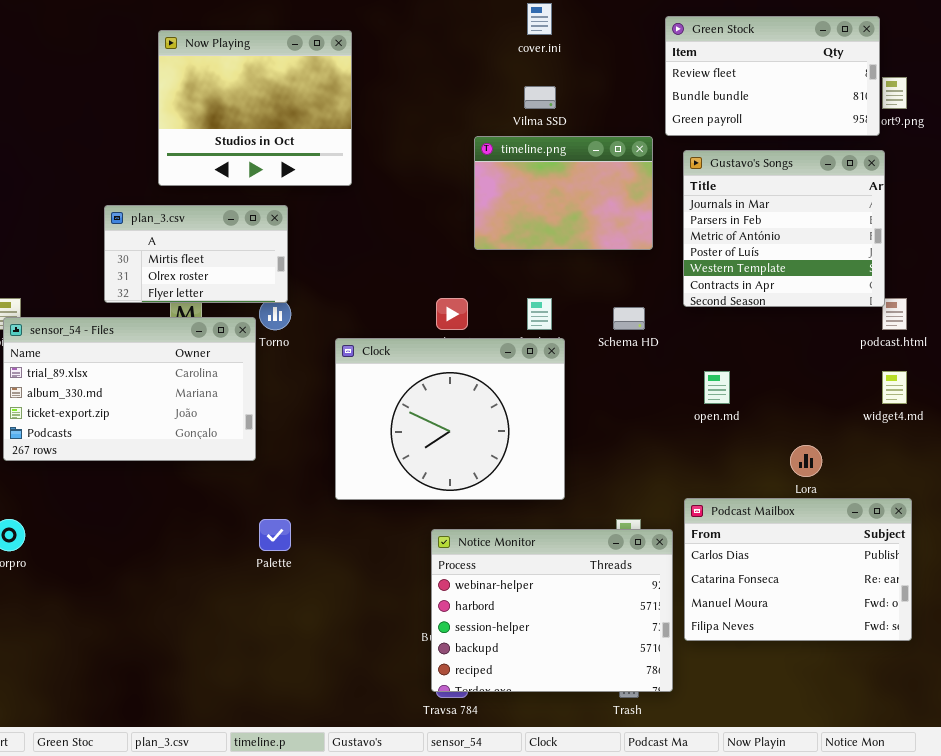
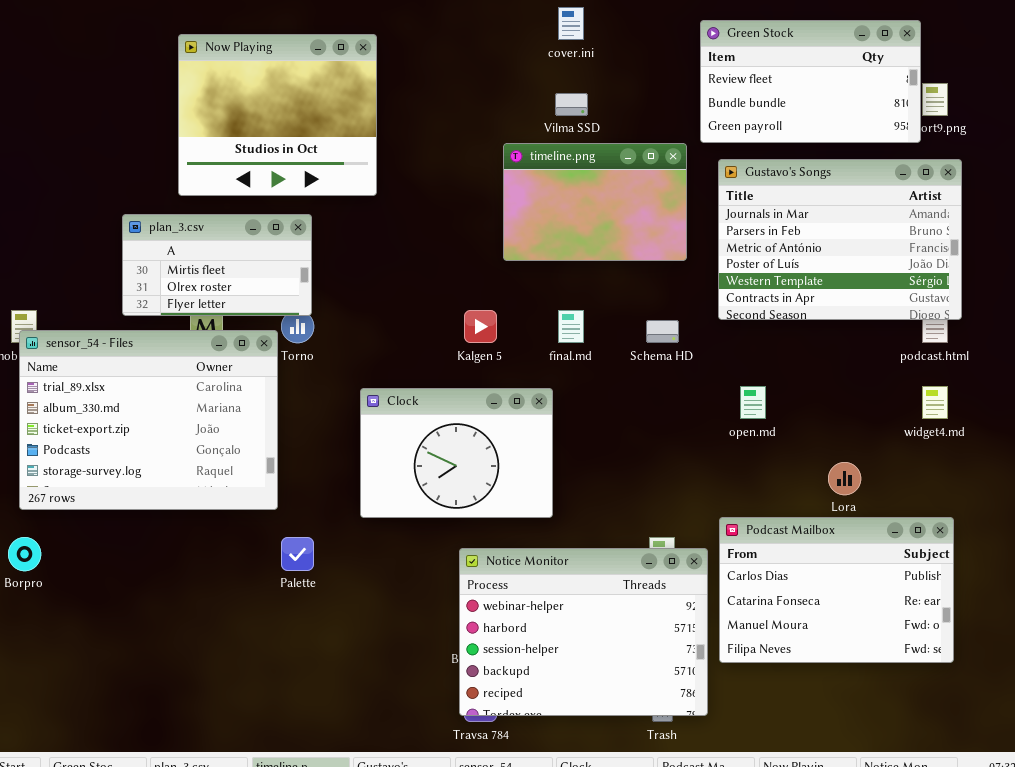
Gustavo's Songs: [683,150,885,307] -> [718,159,962,320], resized
sensor_54 - Files: [3,317,256,461] -> [19,330,278,510], resized
Clock: [335,338,565,500] -> [360,388,553,518], resized

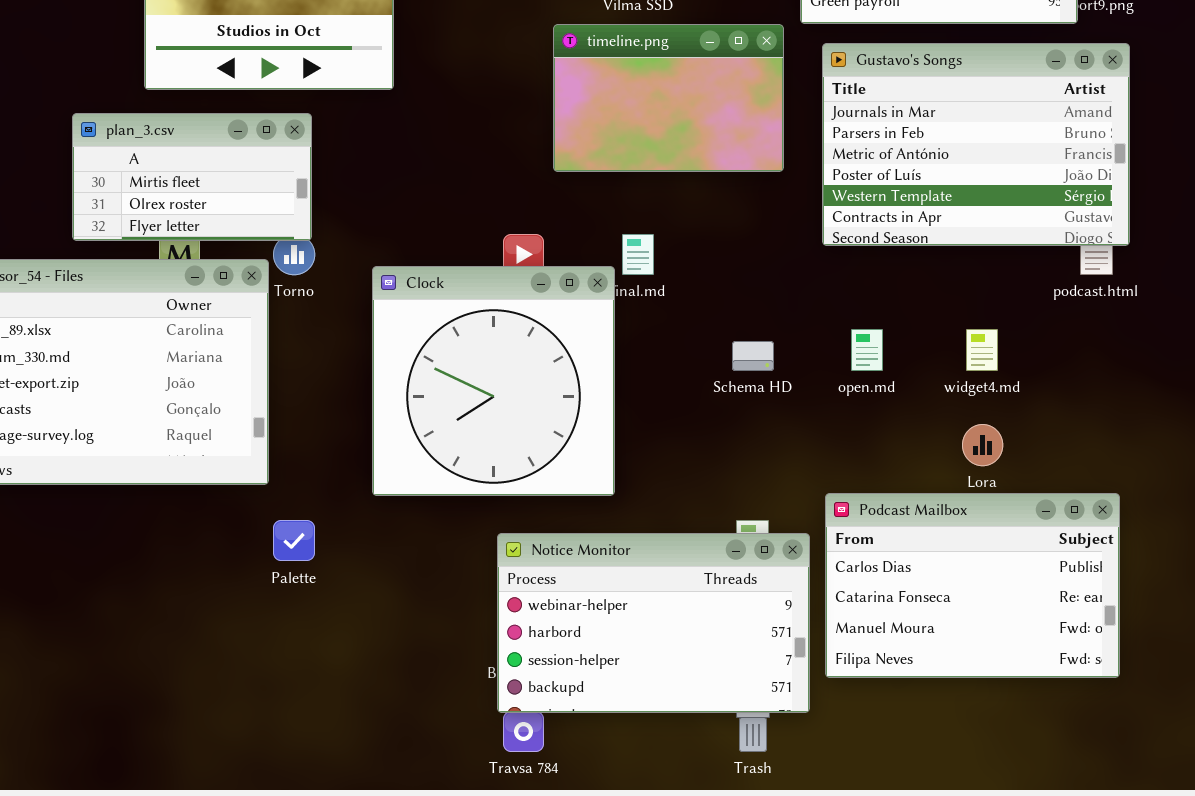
Schema HD: [646,320,679,343] -> [732,341,774,371], moved
widget4.md: [922,386,948,419] -> [966,329,998,371], moved
Clock: [360,388,553,518] -> [372,266,615,496], resized
Notice Monitor: [459,548,708,716] -> [497,533,810,713], resized

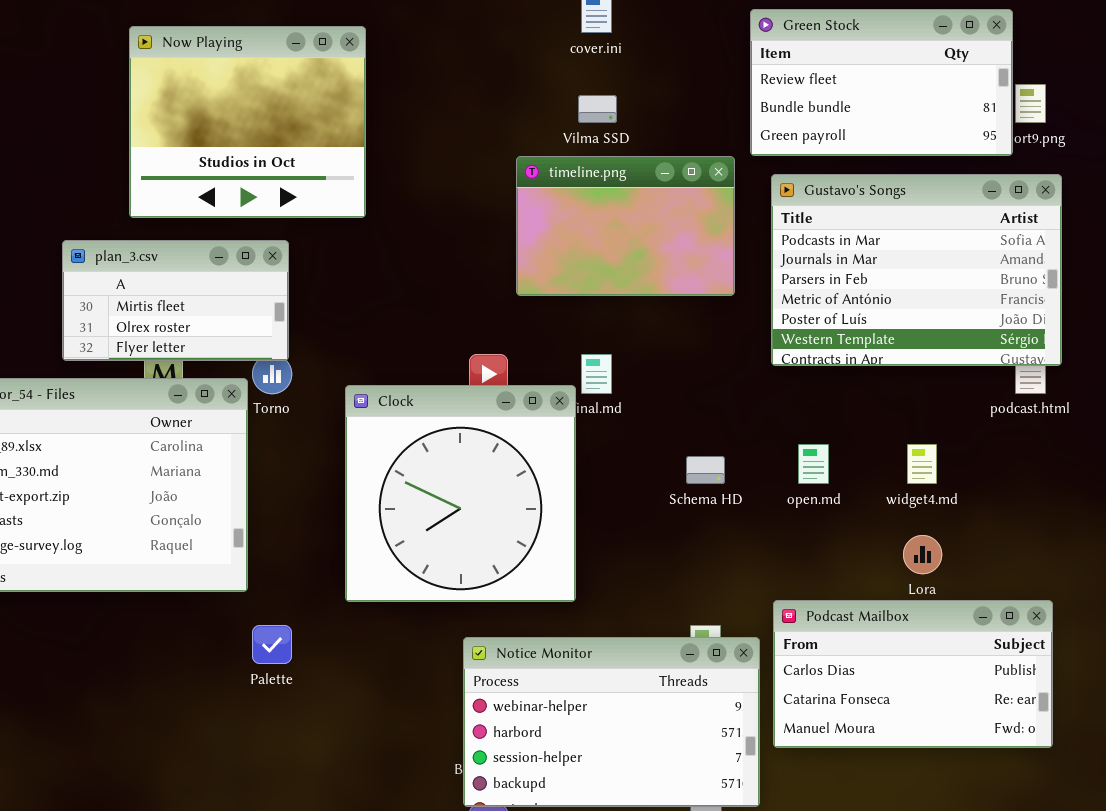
Gustavo's Songs: [822,43,1130,246] -> [771,174,1062,366], scrolled up 1 row
Podcast Mailbox: [825,493,1120,678] -> [773,600,1053,748], resized

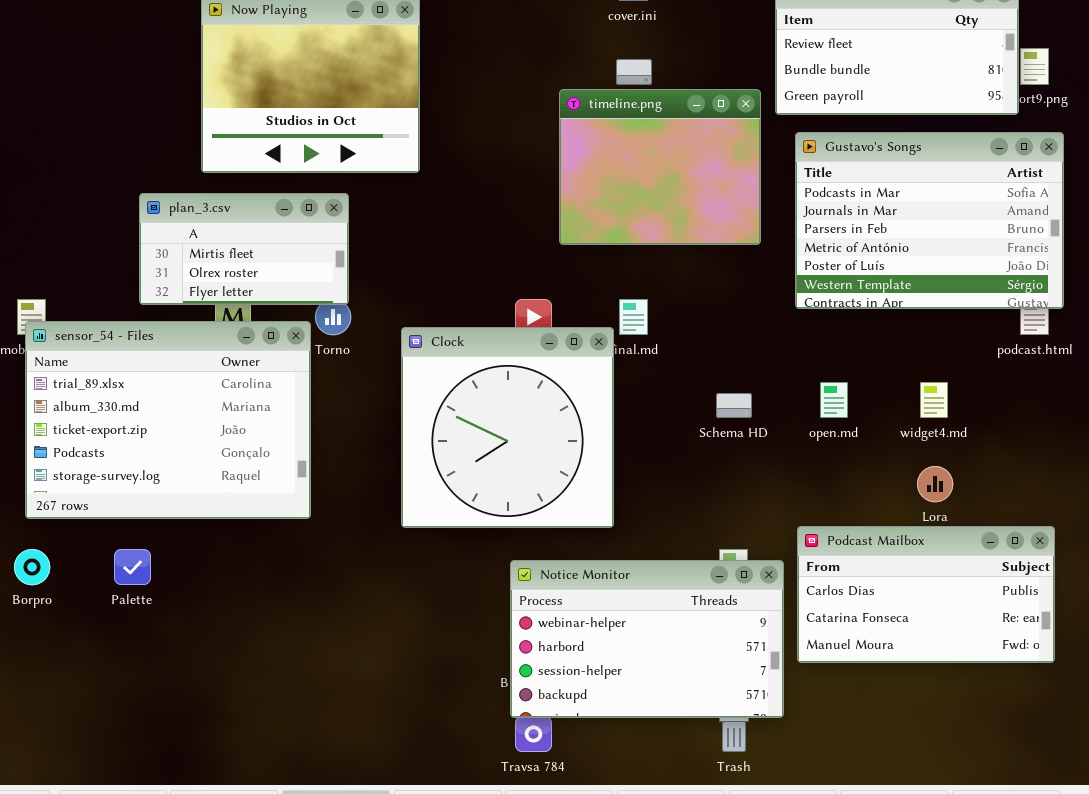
timeline.png: [516,156,735,296] -> [559,89,761,245], resized
Palette: [252,625,292,664] -> [114,549,151,585], moved

